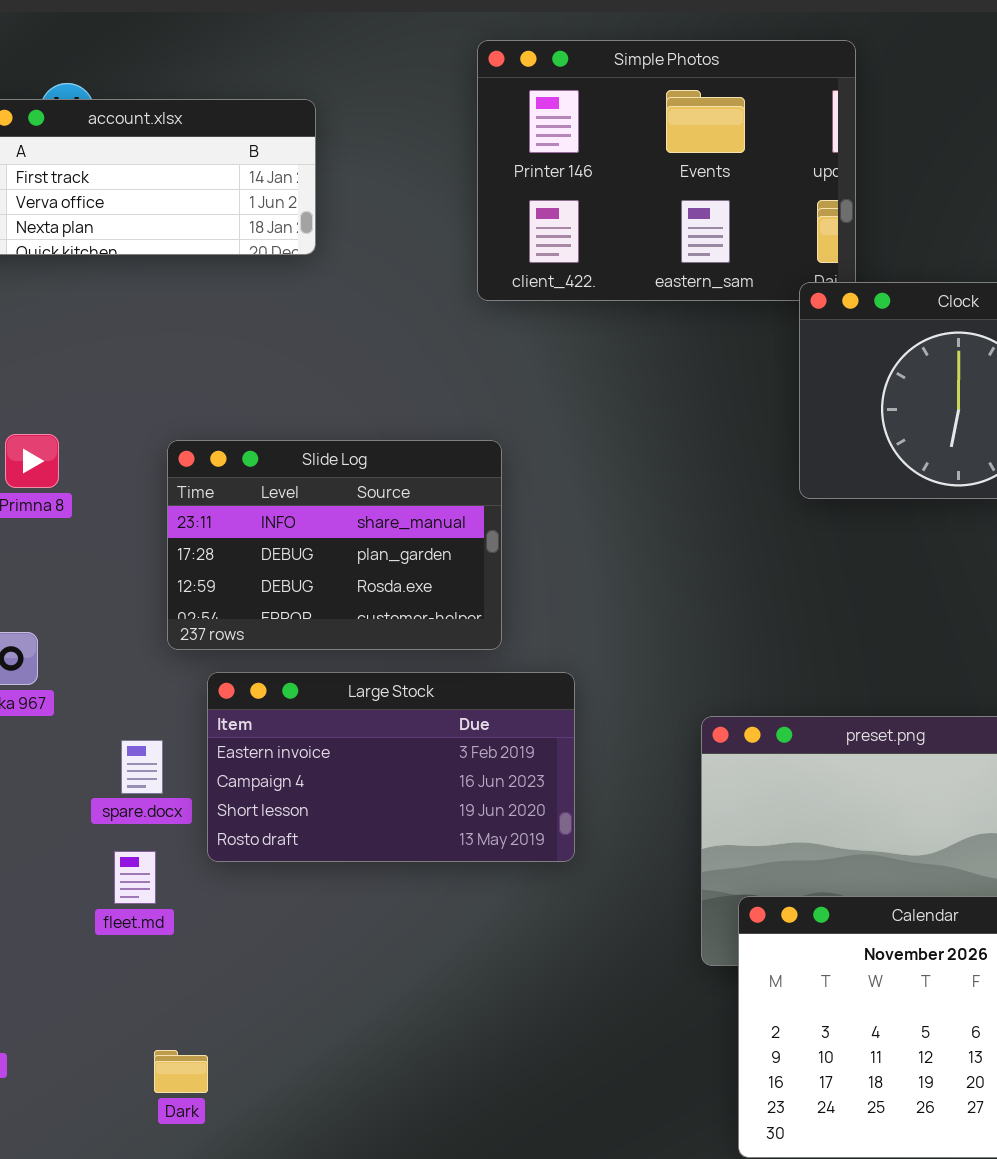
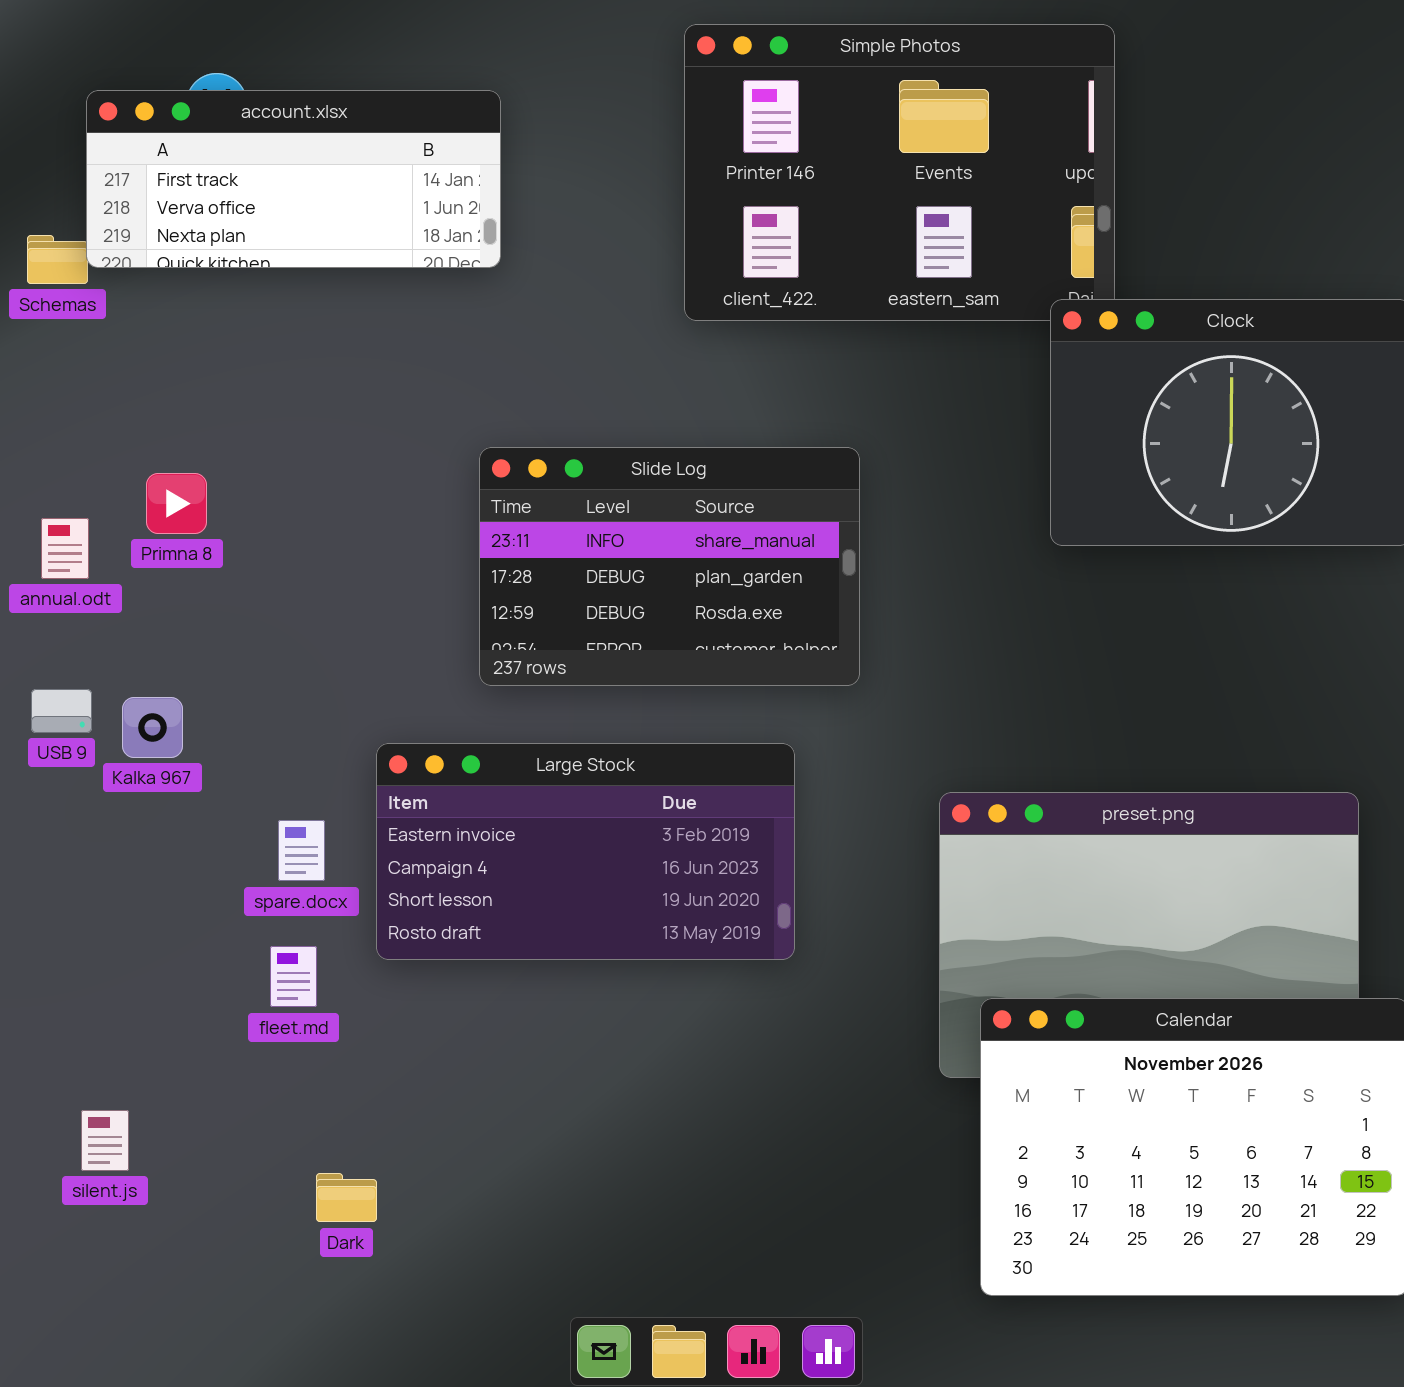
Slide Log: [167,440,502,650] -> [479,447,860,686], moved

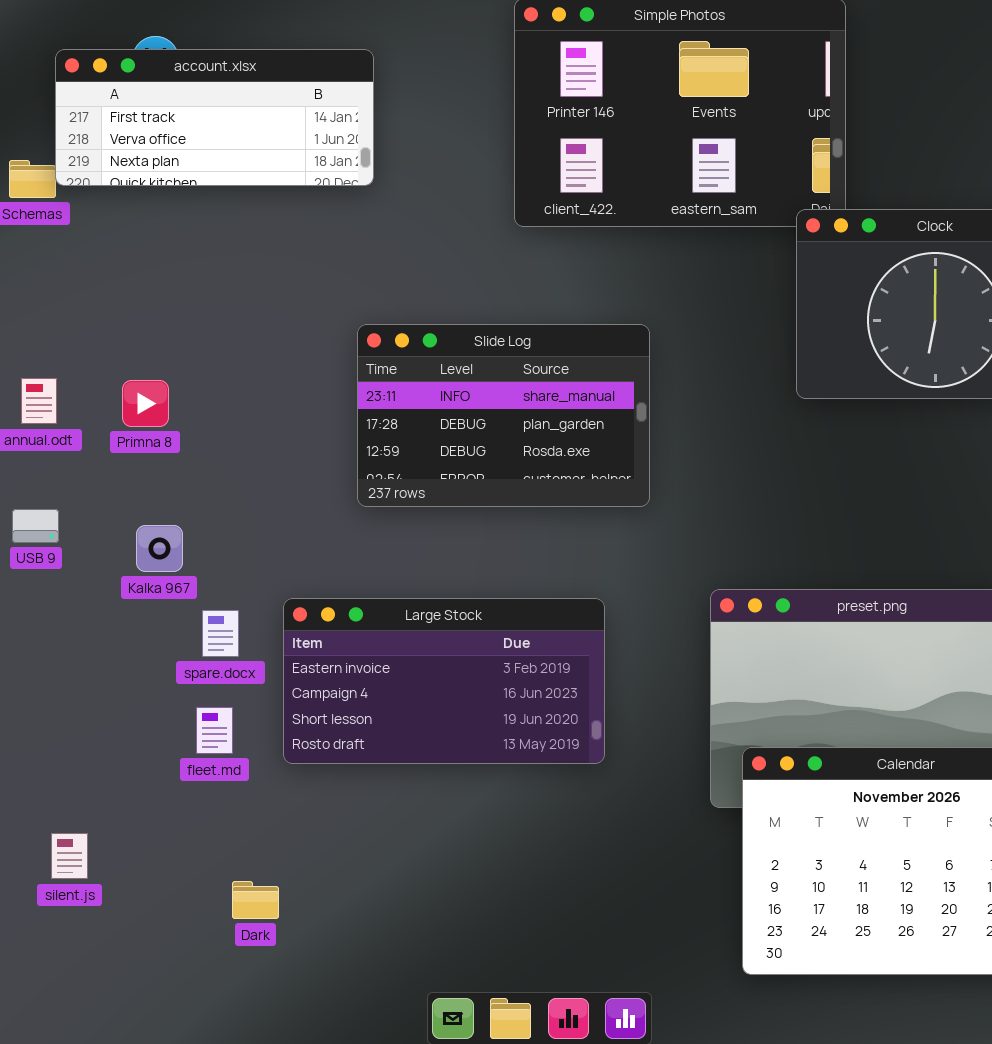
Primna 8: [146,473,207,534] -> [122,380,169,427], moved
Kalka 967: [122,697,183,758] -> [136,525,183,572], moved
Large Stock: [376,743,795,960] -> [283,598,605,764], moved

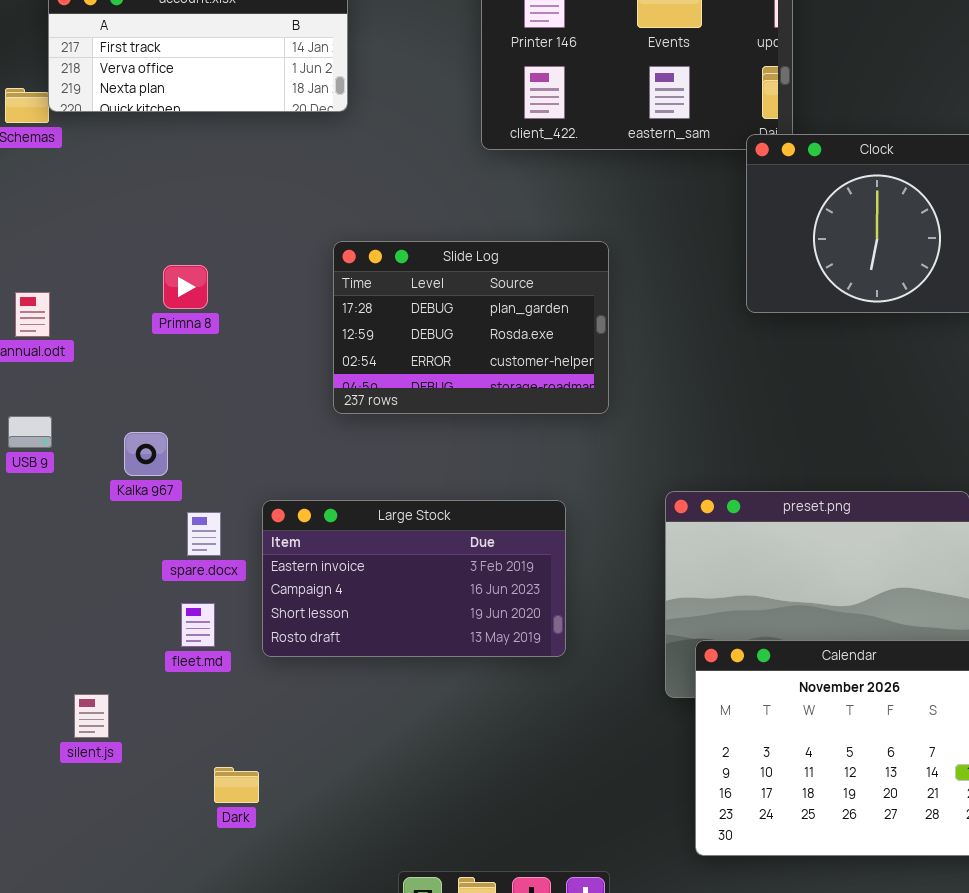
Slide Log: [357,324,650,507] -> [333,241,609,414], scrolled down 1 row
Primna 8: [122,380,169,427] -> [163,265,208,309], moved
silent.js: [51,833,88,879] -> [74,694,109,738], moved

